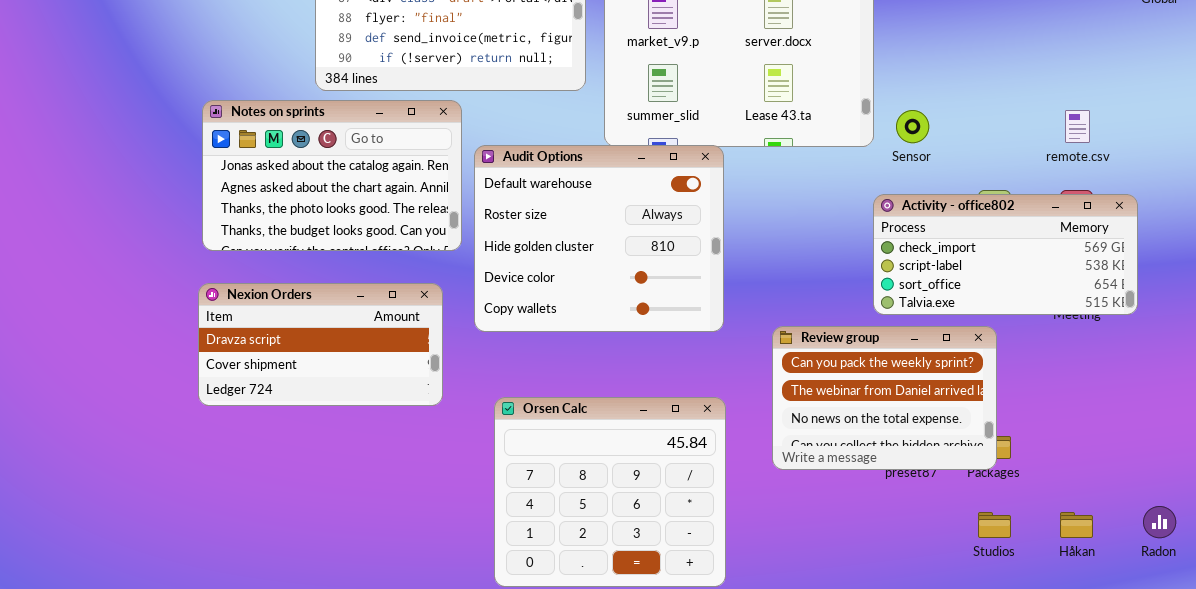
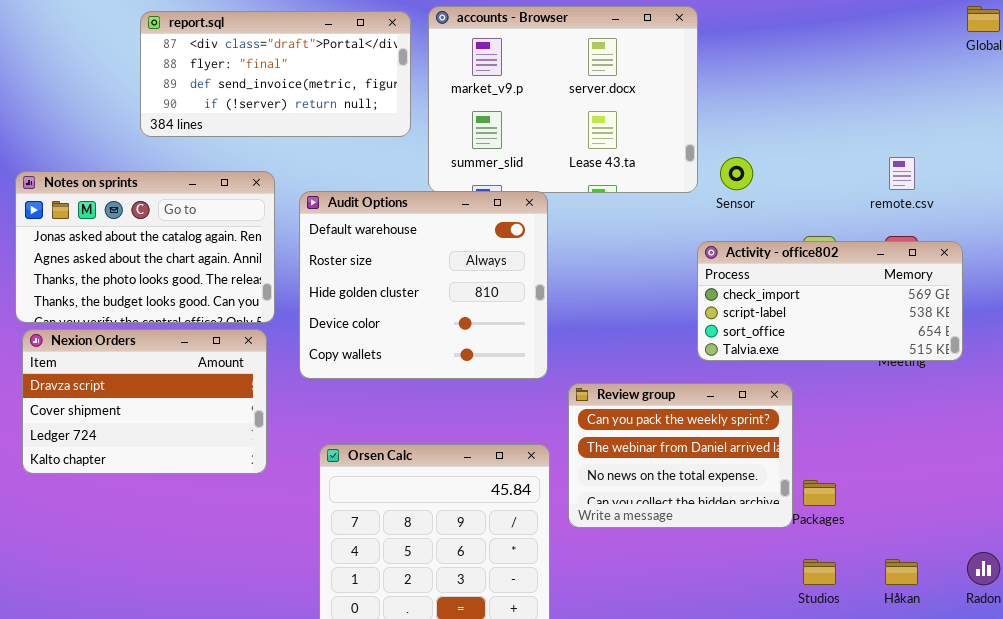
Notes on sprints: [202,100,462,251] -> [15,171,275,323], moved
Nexion Orders: [198,283,443,406] -> [22,329,267,474], resized
Review group: [772,326,997,470] -> [568,383,793,528], moved

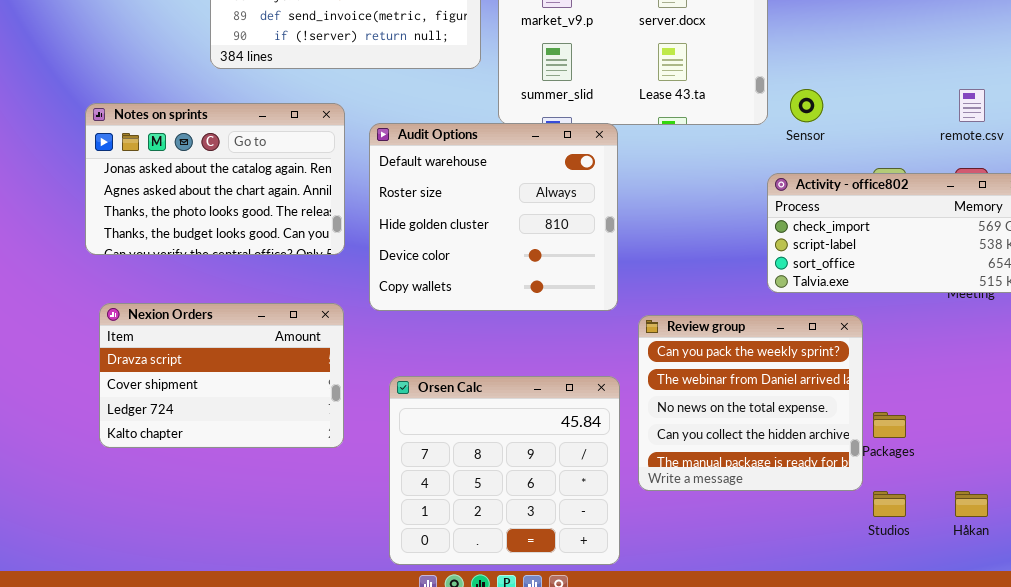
Nexion Orders: [22,329,267,474] -> [99,303,344,448], moved
Review group: [568,383,793,528] -> [638,315,863,491], resized

